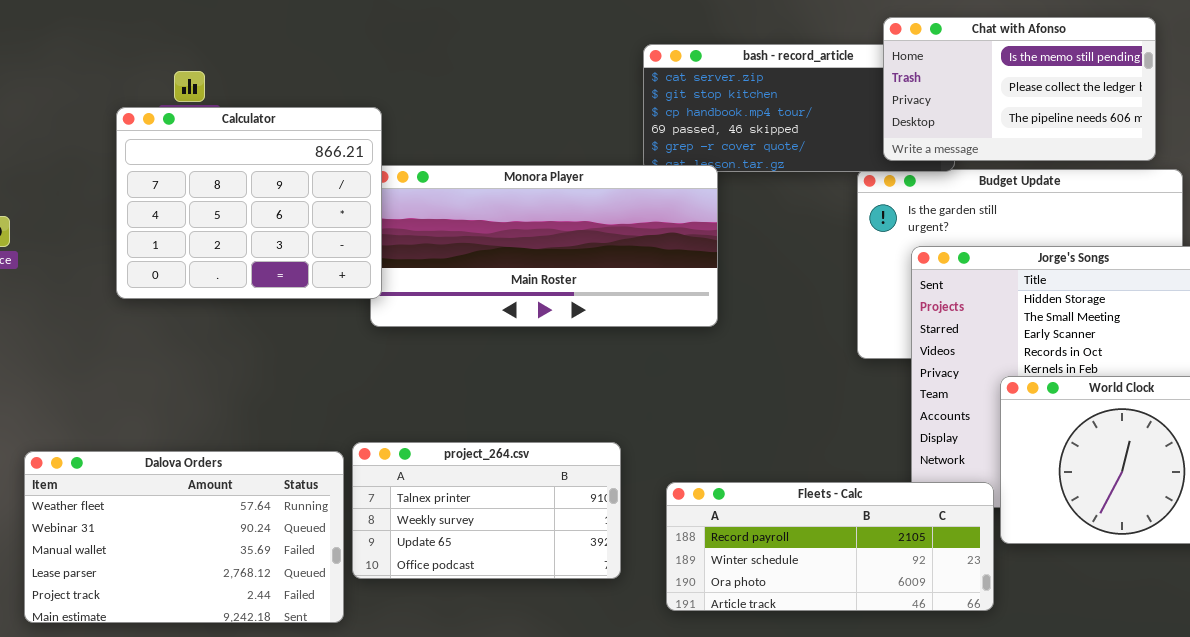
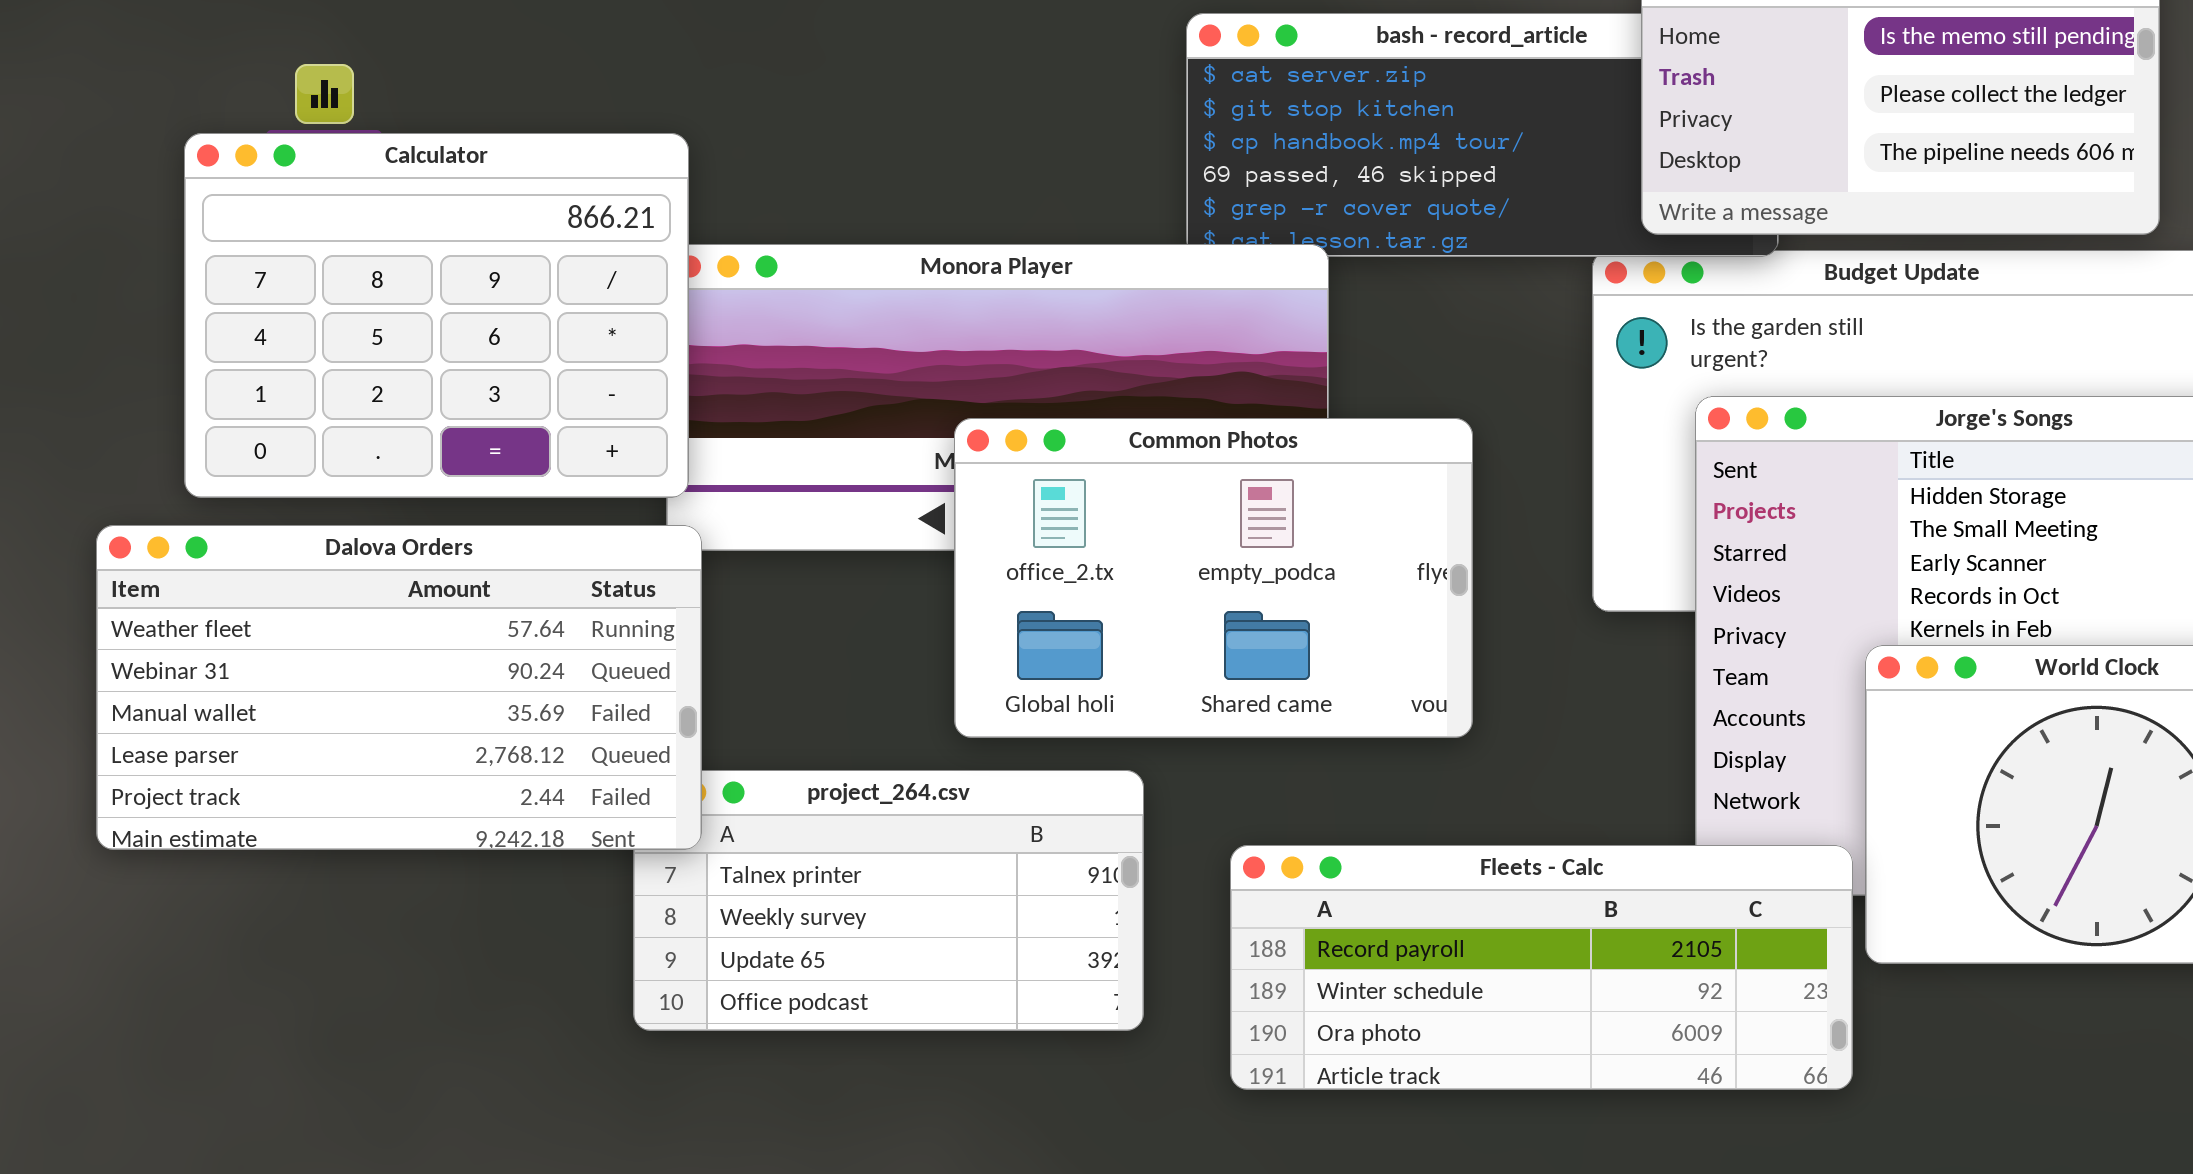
Common Photos: none -> [954,418,1473,738], opened
Dalova Orders: [24,451,344,623] -> [96,525,702,850], moved

